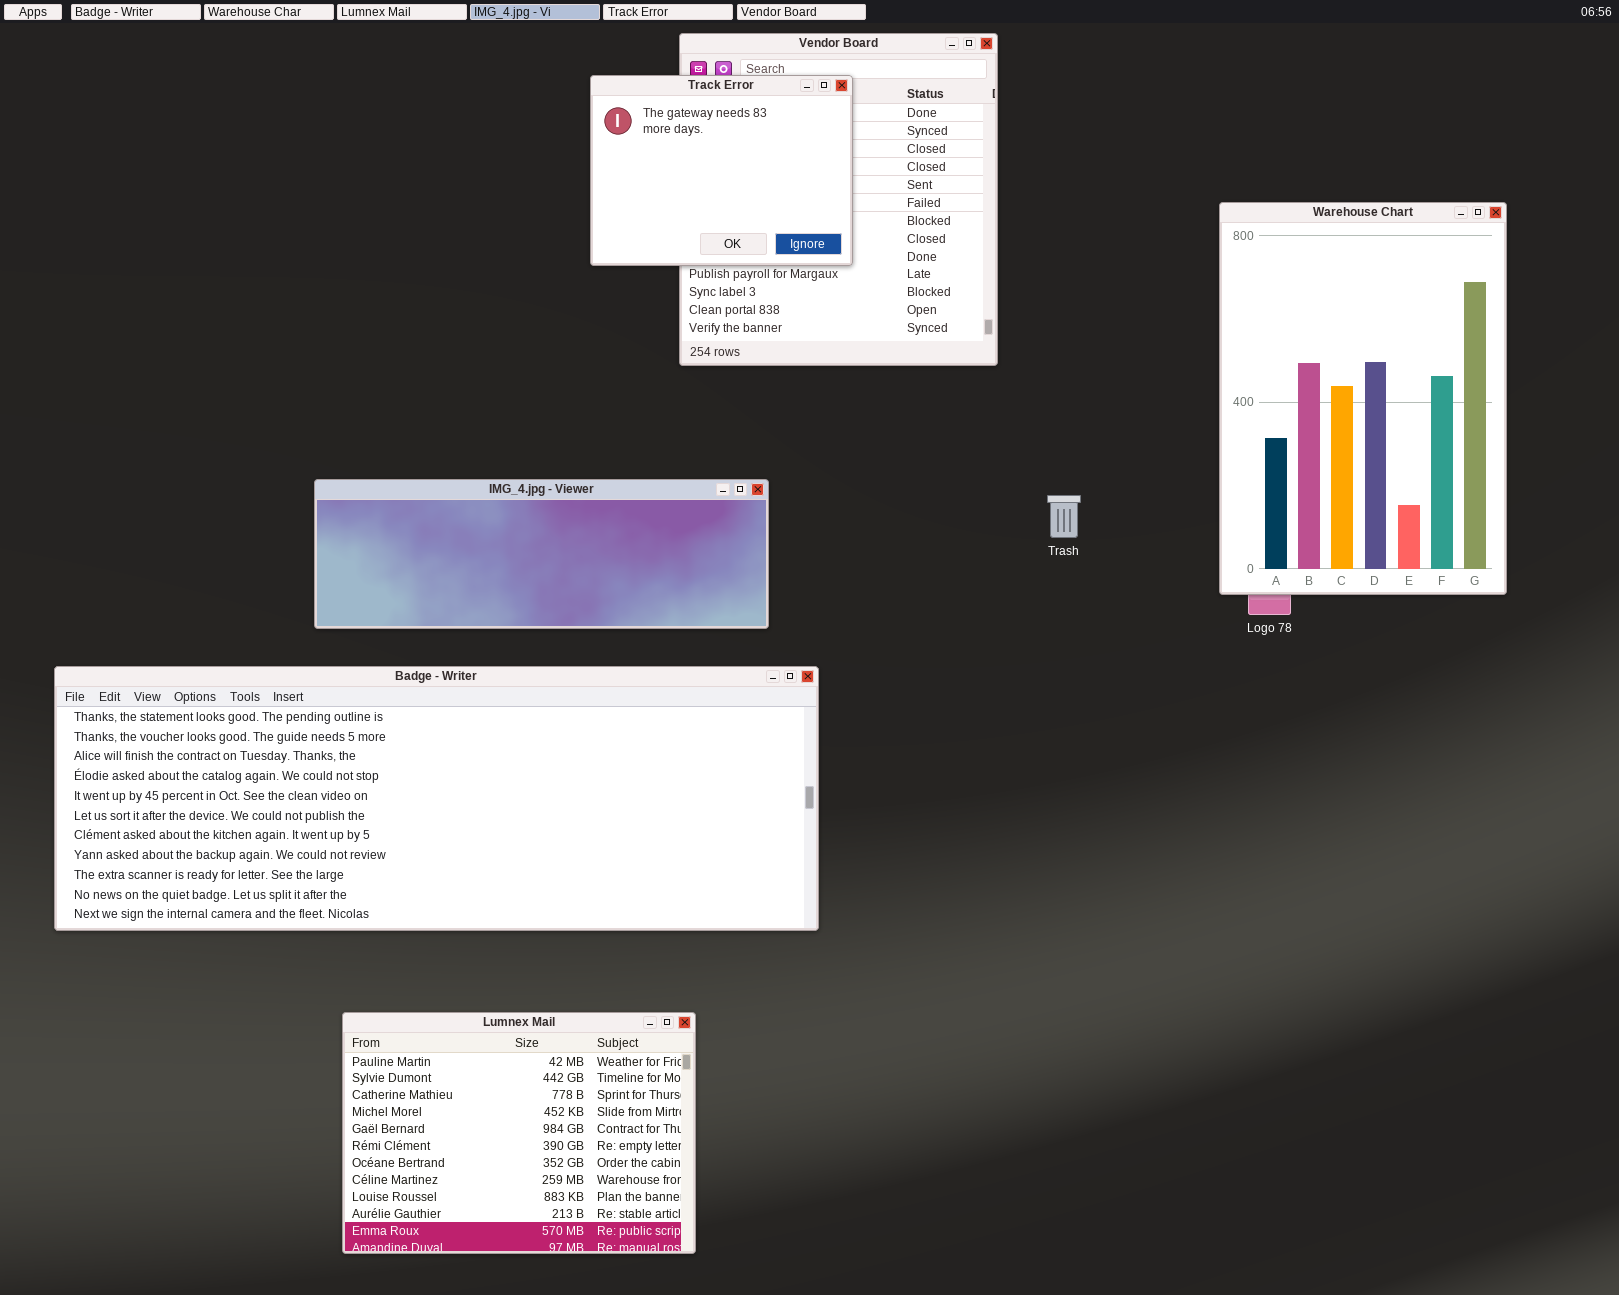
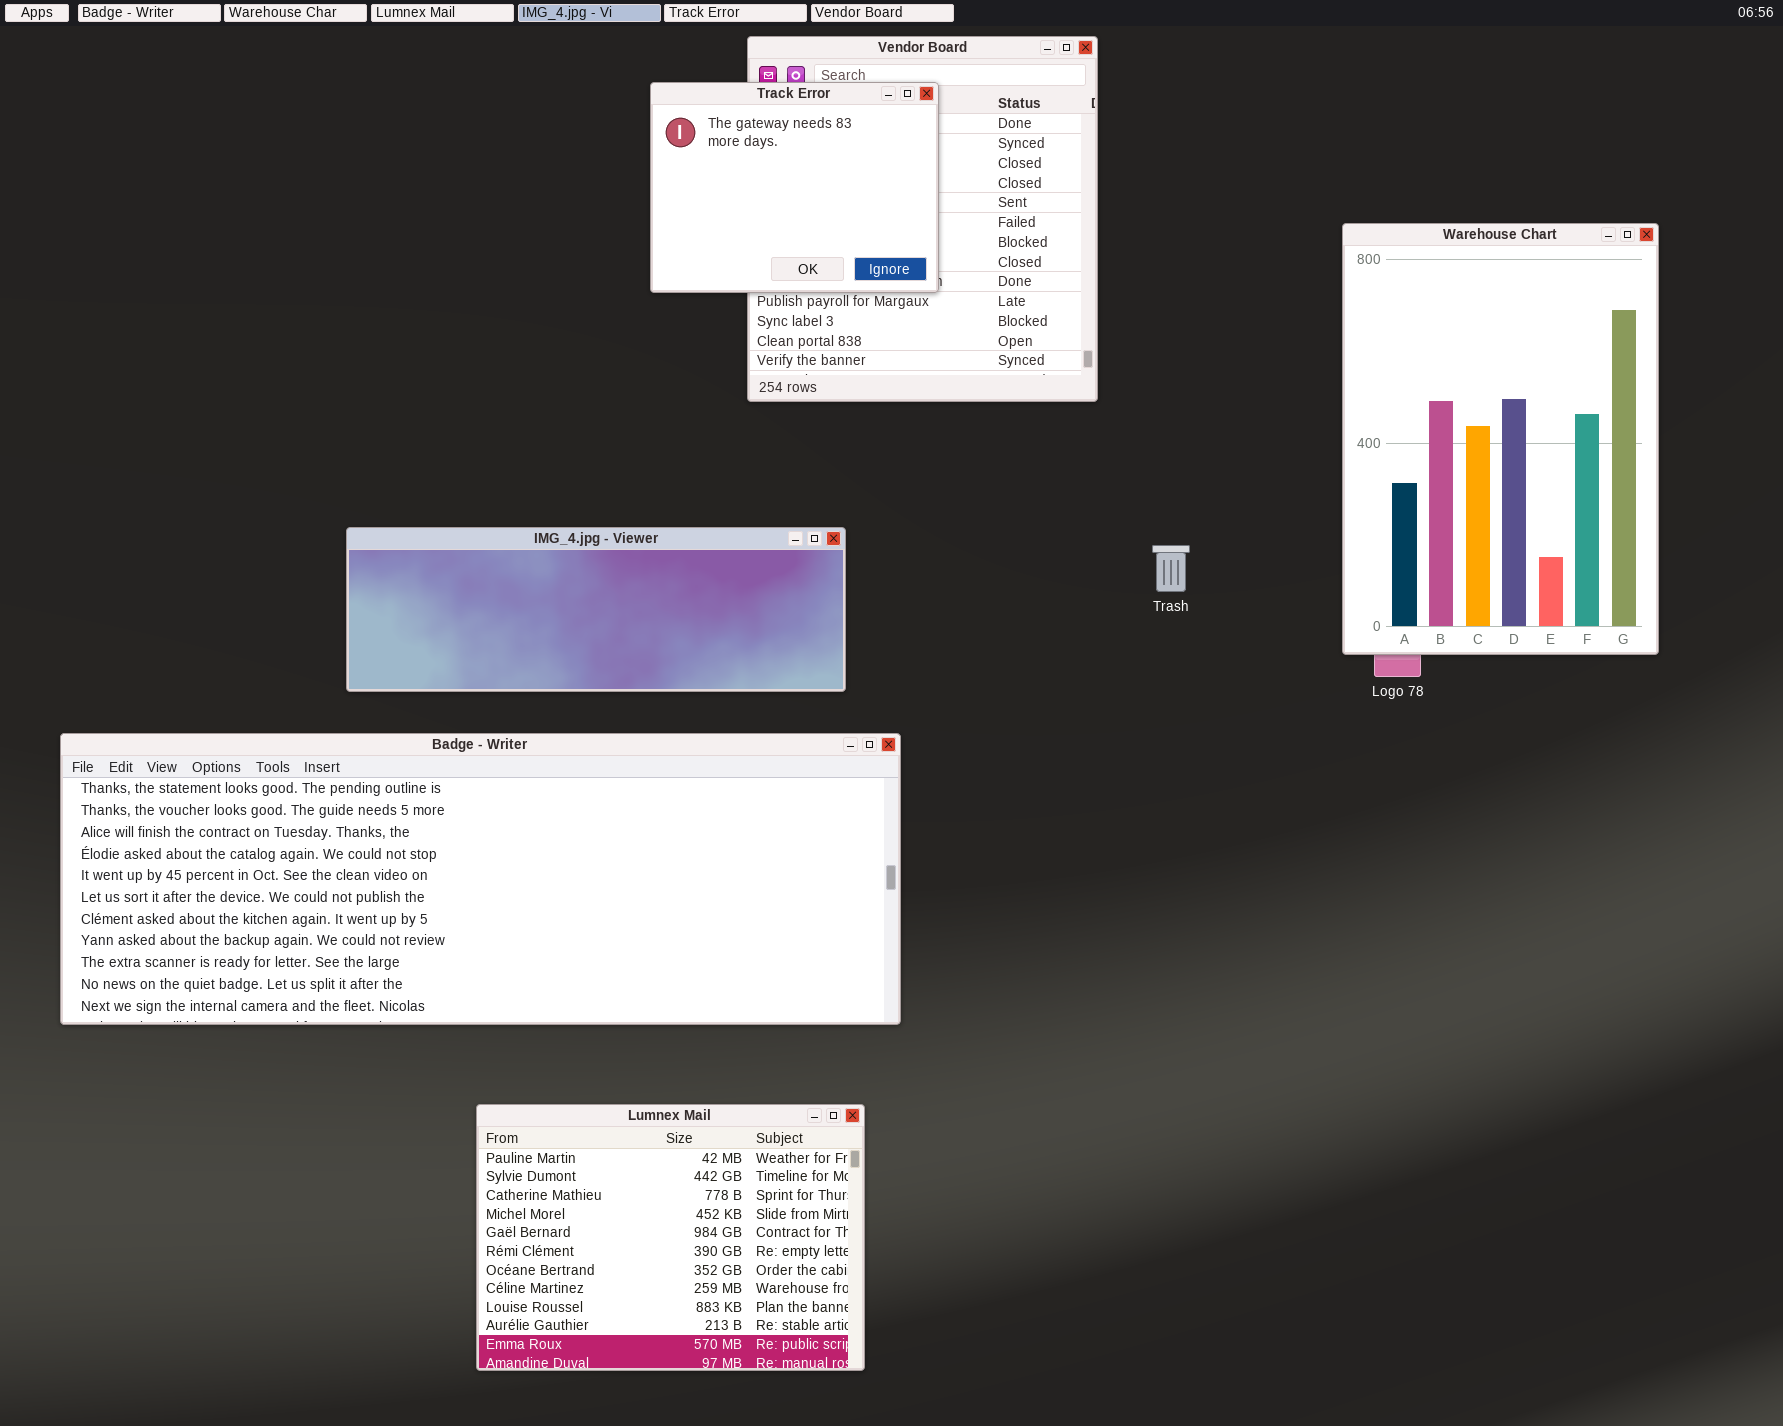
Lumnex Mail: [342,1012,696,1254] -> [476,1104,865,1371], moved

